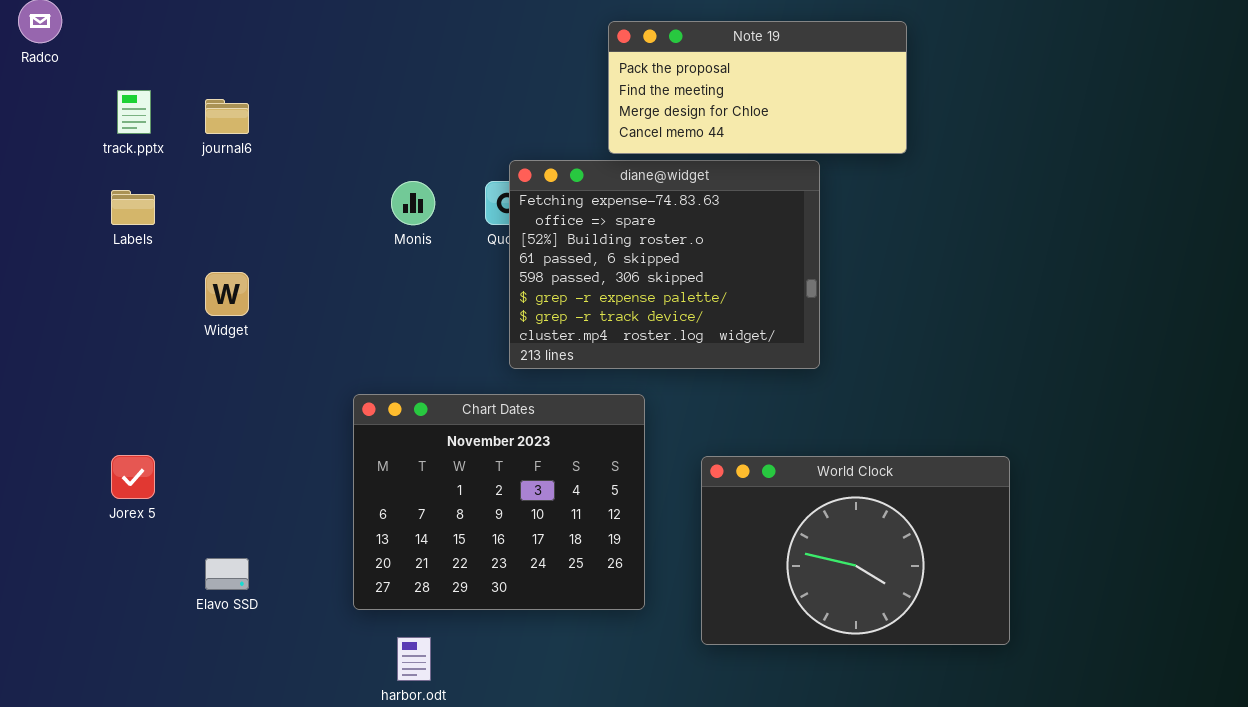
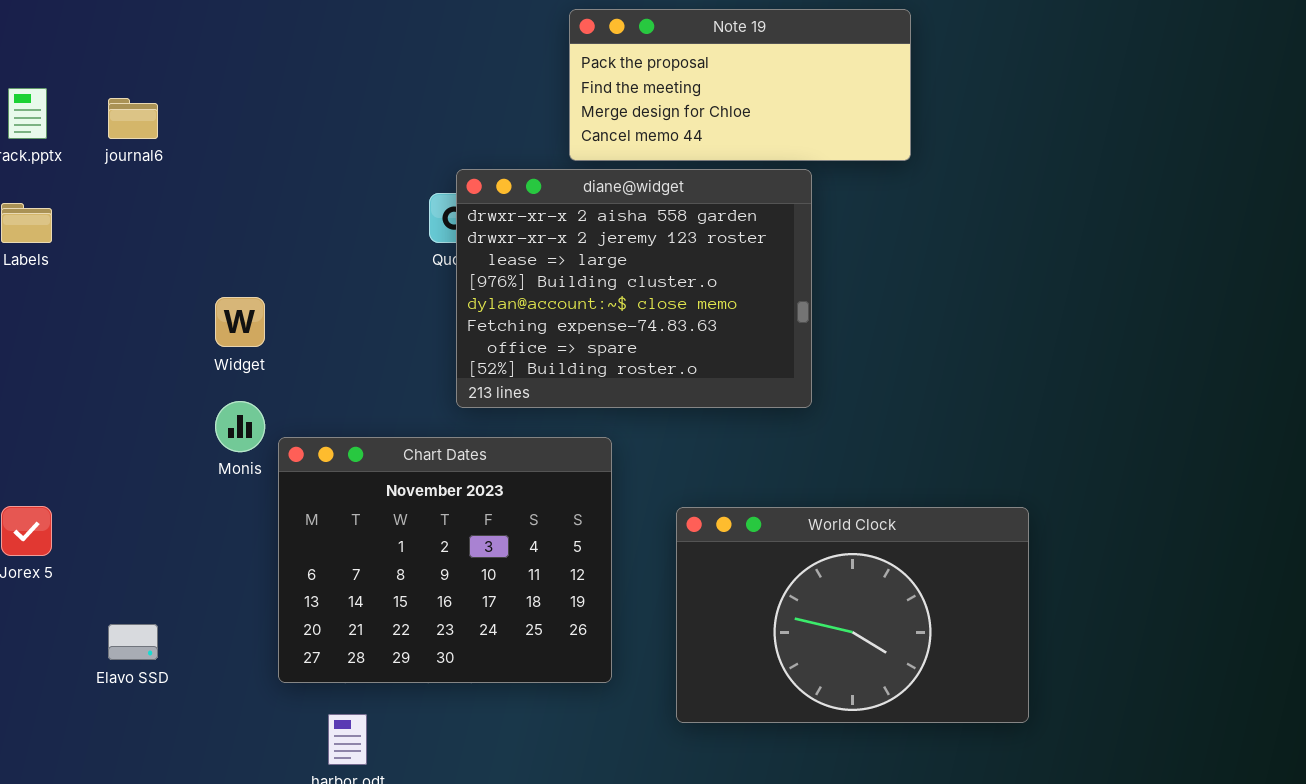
diane@widget: [509,160,820,369] -> [456,169,812,408], scrolled up 5 rows
Monis: [391,181,435,225] -> [215,401,265,452], moved
Widget: [205,272,249,316] -> [215,297,265,347], moved

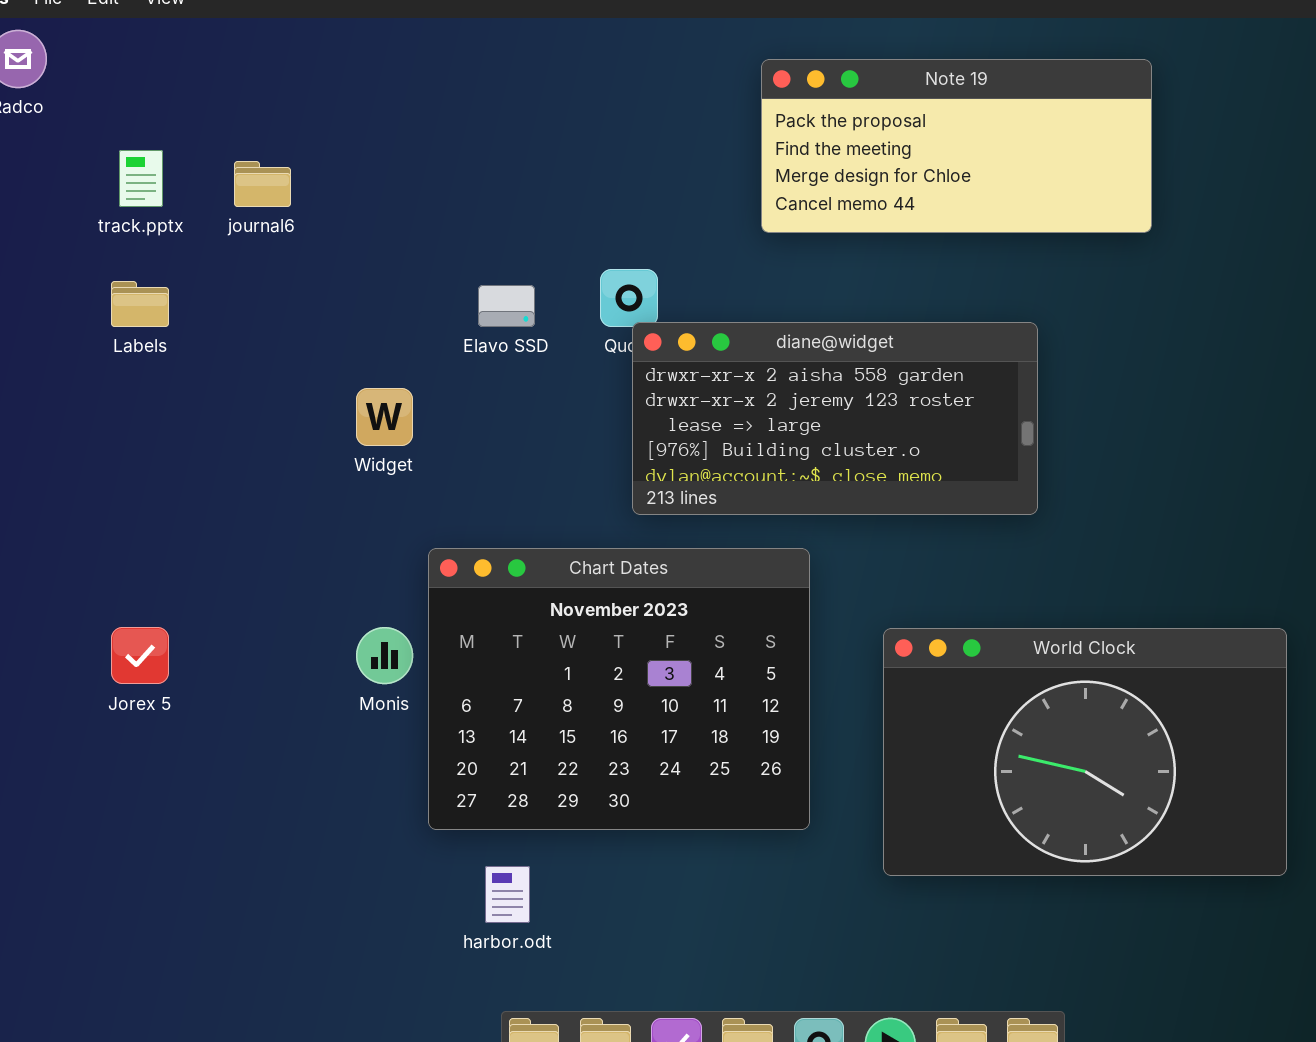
diane@widget: [456,169,812,408] -> [632,322,1038,515], resized
Monis: [215,401,265,452] -> [356,627,413,684], moved
Elavo SSD: [108,624,158,660] -> [478,285,535,327], moved

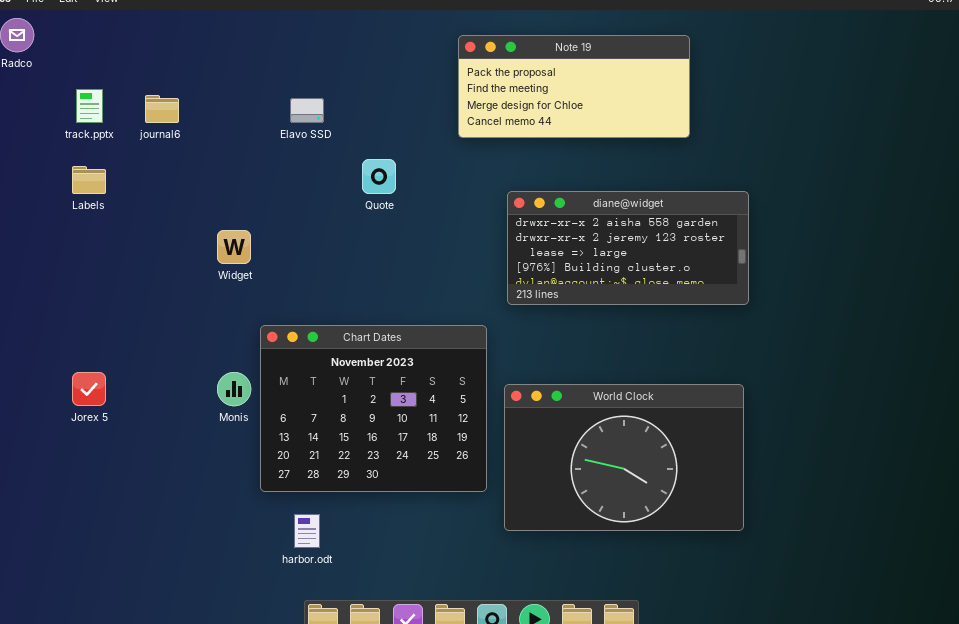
Elavo SSD: [478,285,535,327] -> [290,98,324,123], moved
diane@widget: [632,322,1038,515] -> [507,191,749,305], moved
World Clock: [883,628,1287,876] -> [504,384,744,531], moved

